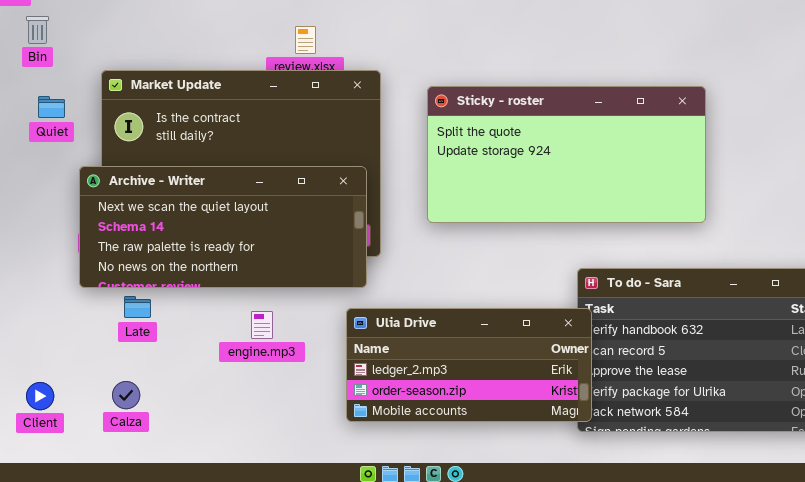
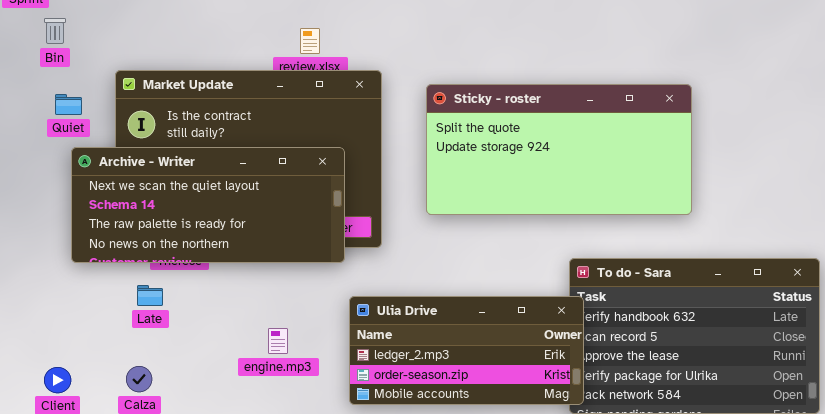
Archive - Writer: [79,166,367,288] -> [71,147,345,263], moved
engine.mp3: [251,311,273,339] -> [268,328,288,354], moved

